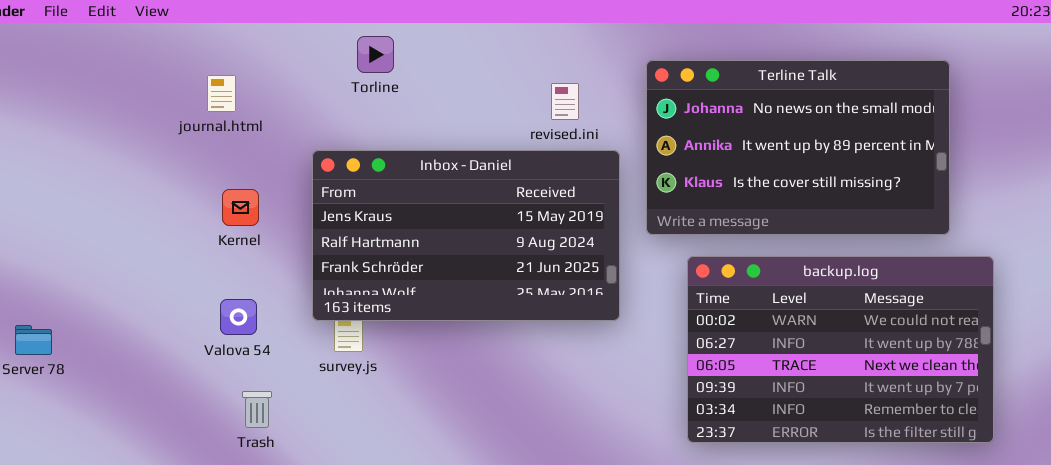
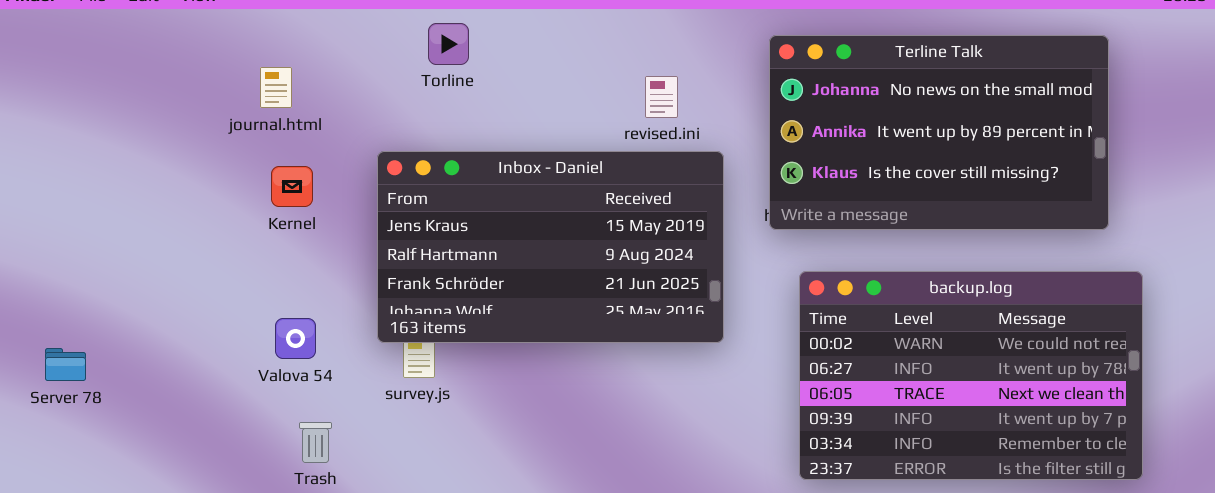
Terline Talk: [646,60,950,235] -> [769,35,1109,230], moved
Kernel: [222,189,259,226] -> [271,166,313,207], moved

